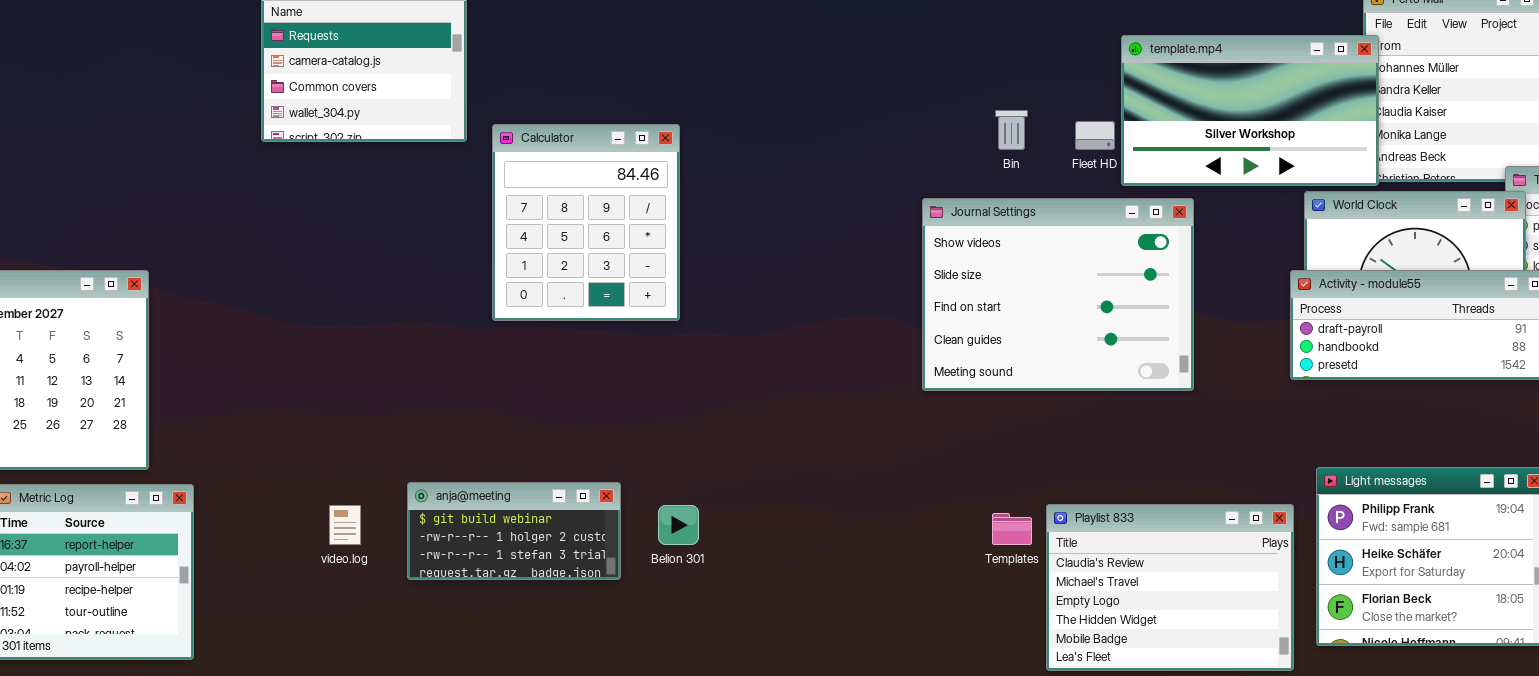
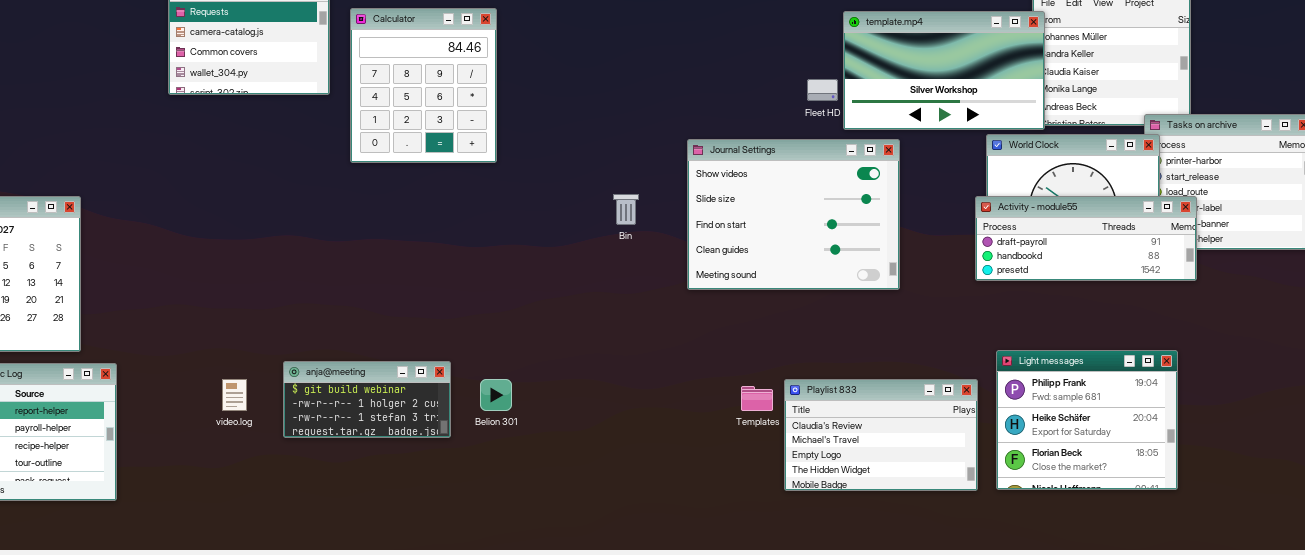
Bin: [995,110,1028,150] -> [613,194,639,225], moved
Calculator: [492,124,680,321] -> [350,8,497,163], moved
Playlist 833: [1046,504,1294,671] -> [784,379,978,491], resized

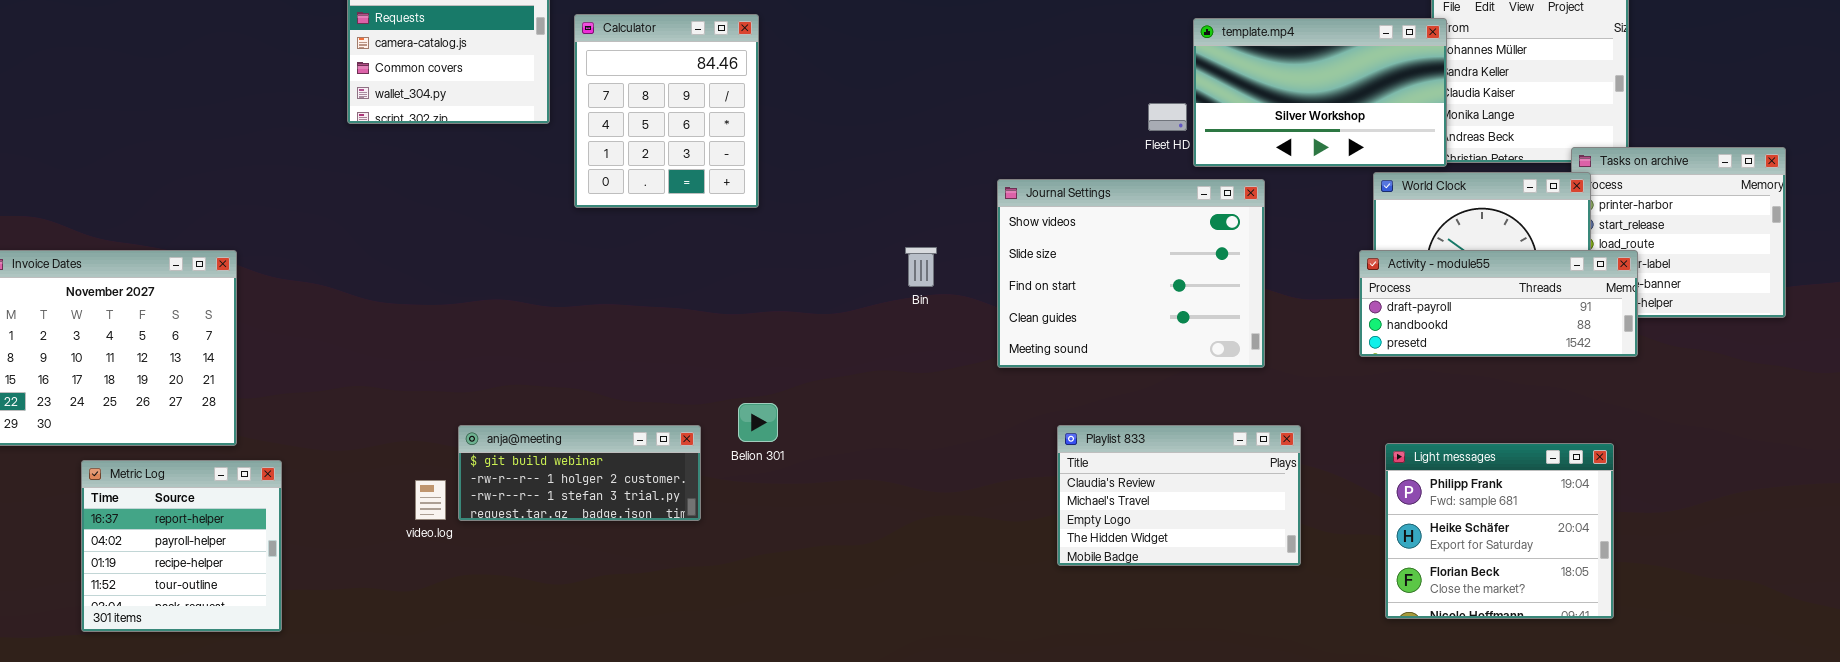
anja@meeting: [283,361,451,438] -> [458,425,701,521], moved, resized
Playlist 833: [784,379,978,491] -> [1057,425,1301,566], moved
Belion 301: [480,379,512,411] -> [738,403,778,442], moved

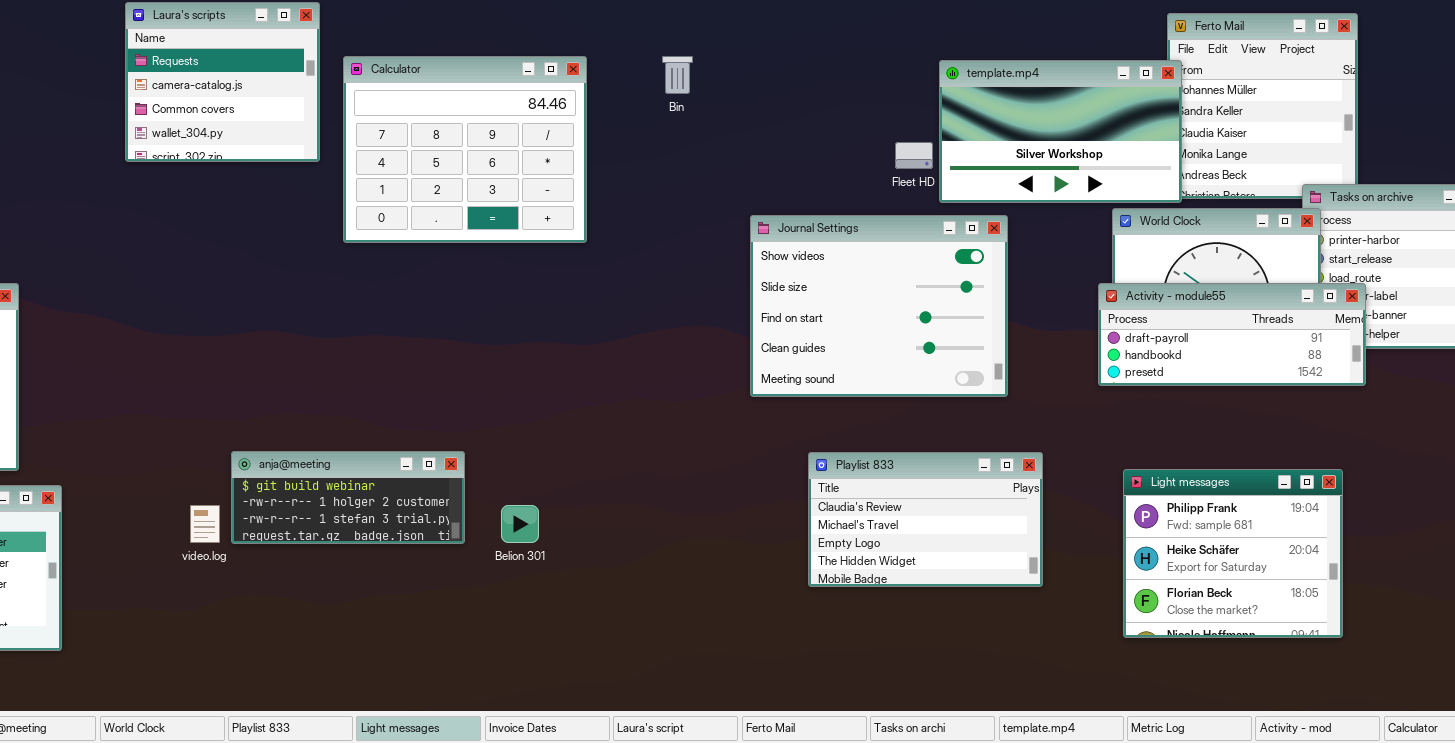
Calculator: [574,14,759,208] -> [343,56,587,243], resized
Bin: [905,247,937,287] -> [662,56,693,94], moved
Belion 301: [738,403,778,442] -> [501,505,539,543], moved

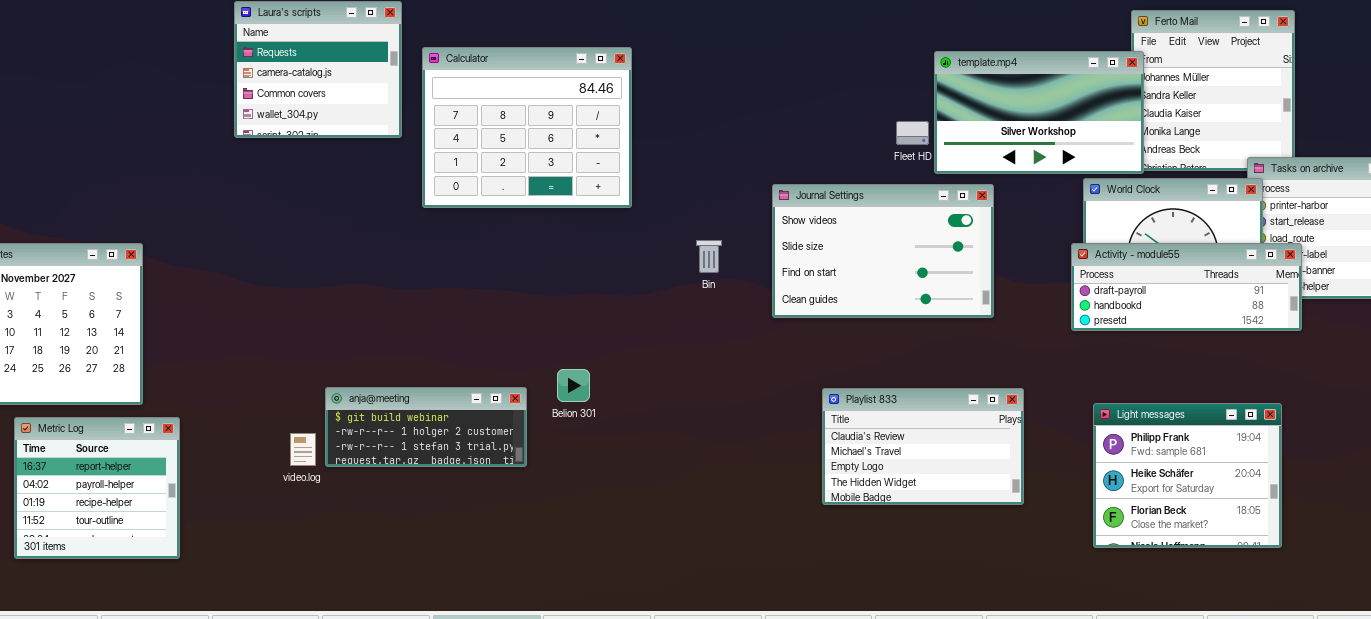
Bin: [662,56,693,94] -> [696,240,722,273], moved
Journal Settings: [750,215,1008,397] -> [772,184,994,318], resized
Belion 301: [501,505,539,543] -> [557,369,590,402], moved

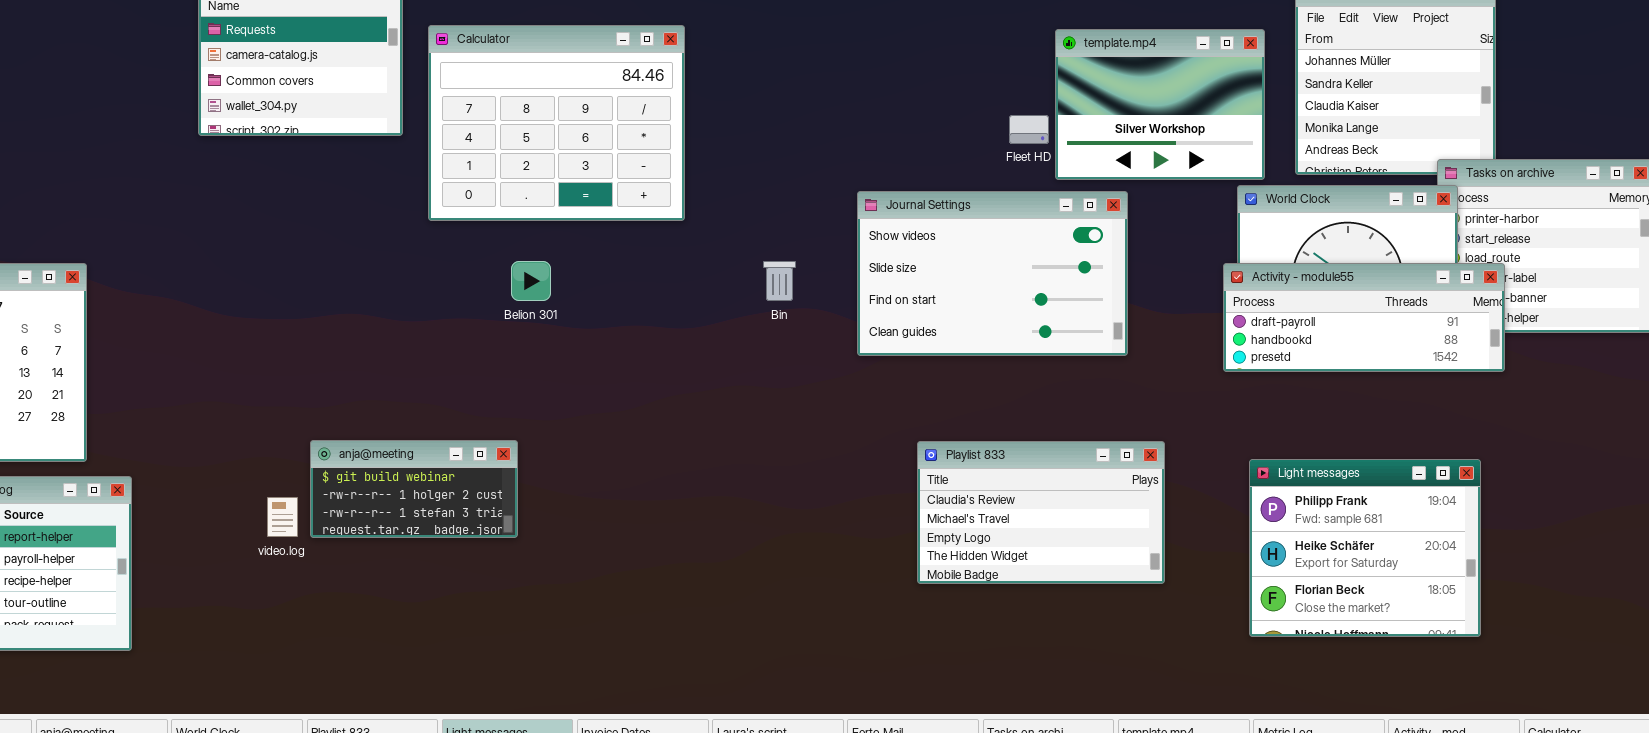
template.mp4: [934,51,1144,174] -> [1055,29,1265,180], resized
Belion 301: [557,369,590,402] -> [511,261,551,301], moved
anja@meeting: [325,387,527,467] -> [310,440,518,538], resized

